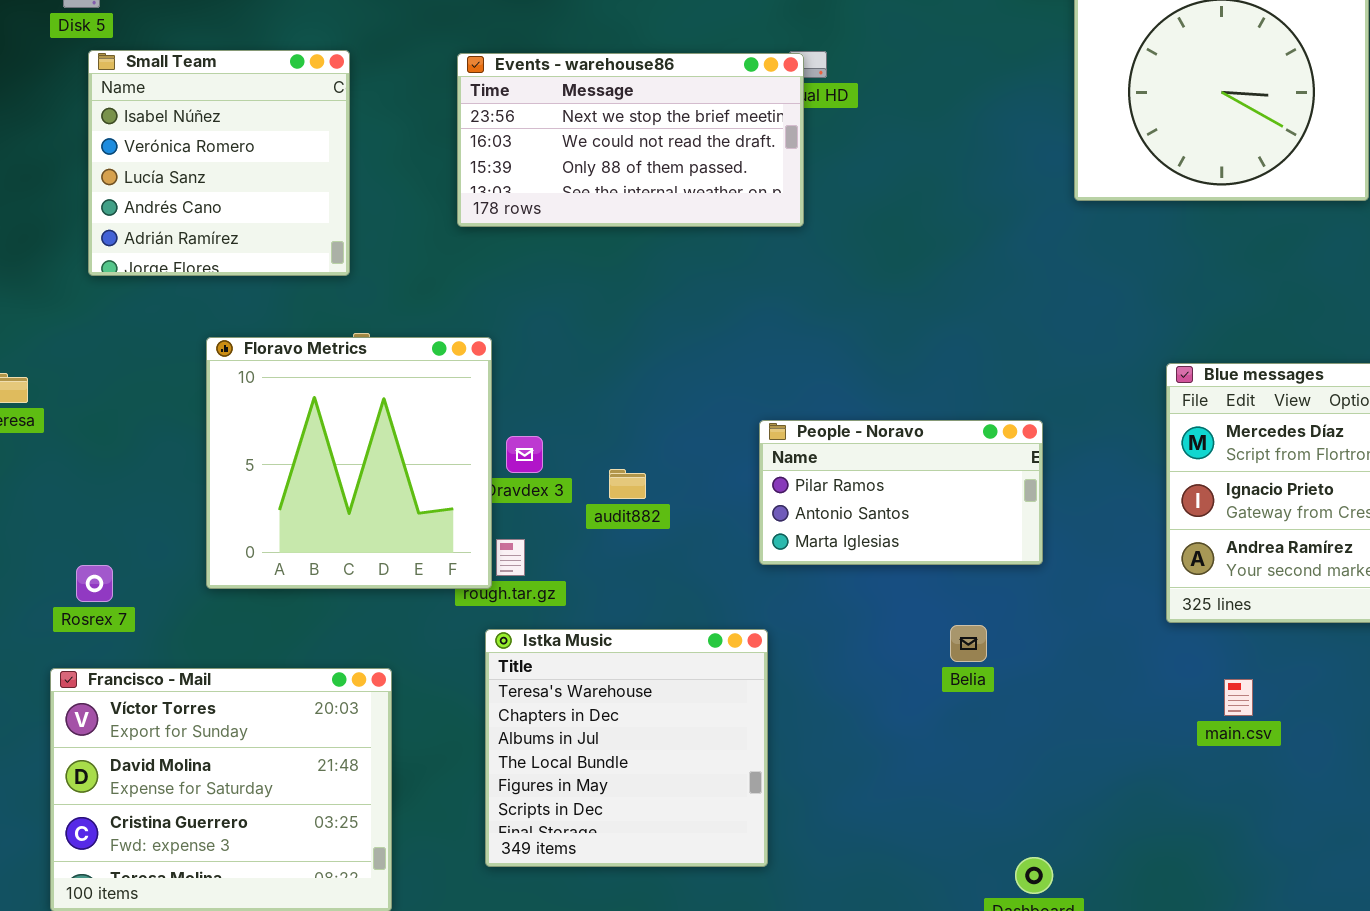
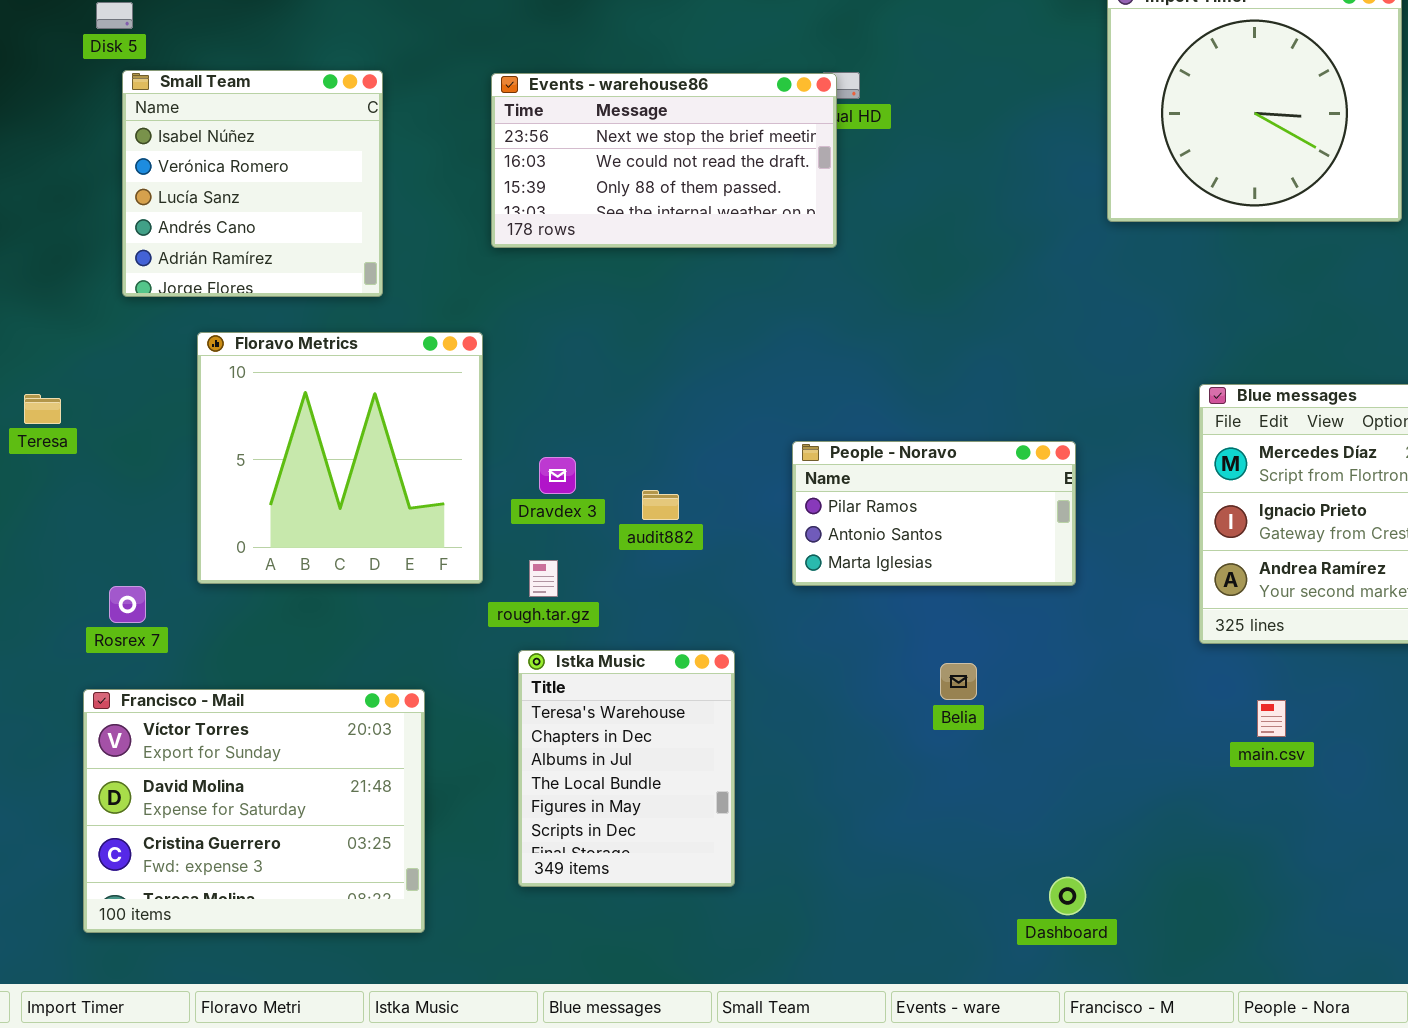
Floravo Metrics: [206,337,492,589] -> [197,332,483,584], moved
Belia: [950,625,987,662] -> [940,663,977,700], moved
Istka Music: [485,629,768,867] -> [518,650,735,887], resized

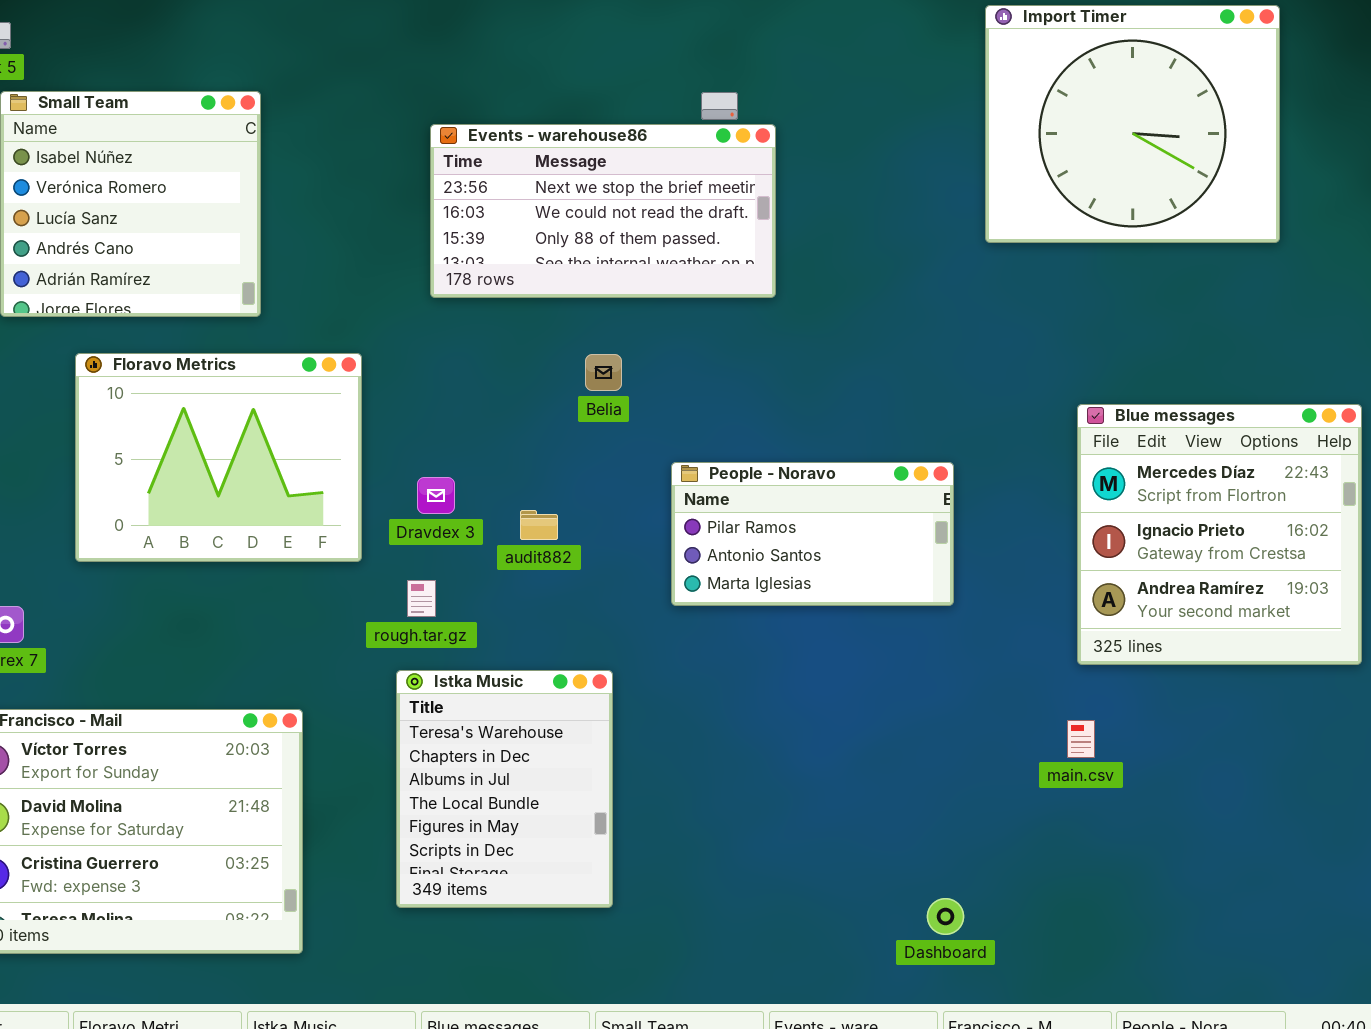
Events - warehouse86: [491,73,837,248] -> [430,124,776,298], moved
Floravo Metrics: [197,332,483,584] -> [75,353,362,562], resized
Belia: [940,663,977,700] -> [585,354,622,391], moved
main.csv: [1257,700,1286,737] -> [1067,720,1095,758], moved

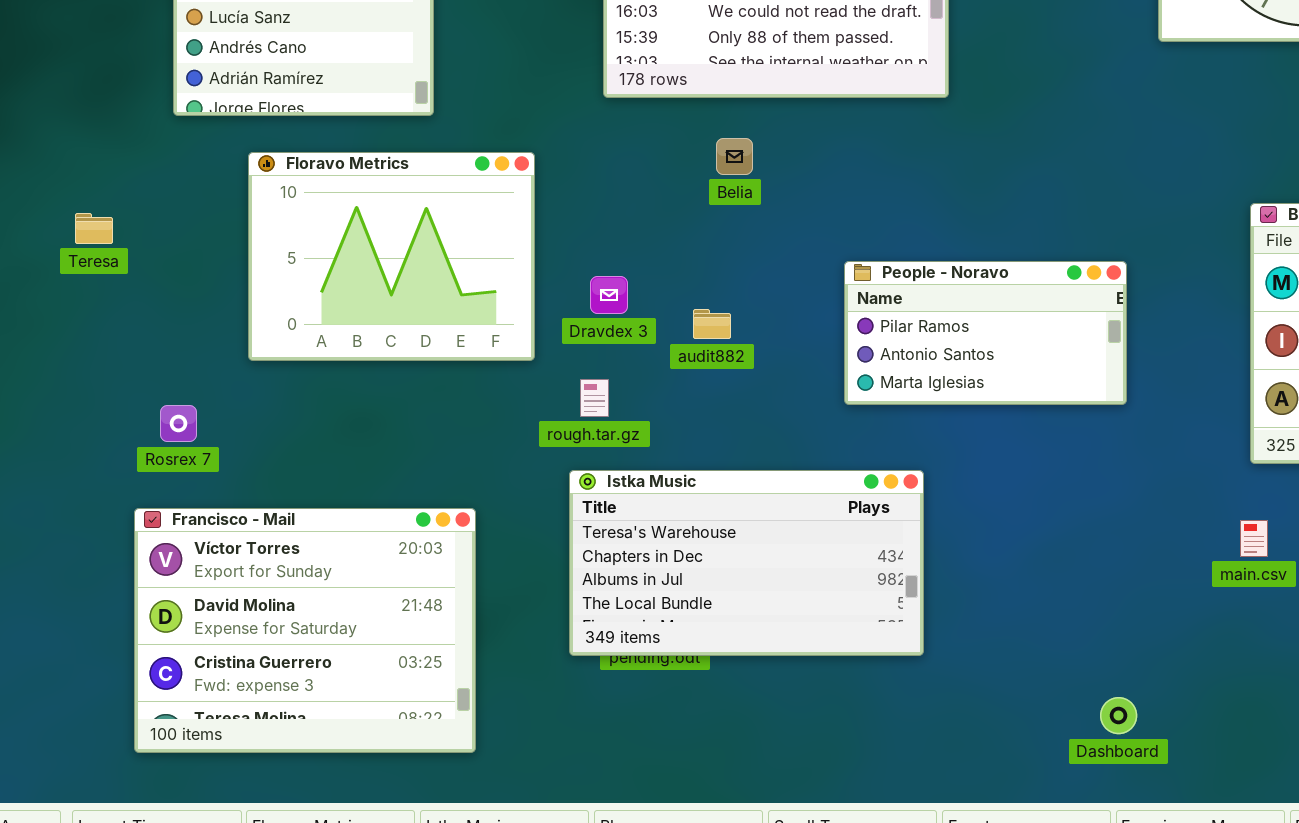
Belia: [585,354,622,391] -> [716,138,753,175], moved
Istka Music: [396,670,613,908] -> [569,470,924,656], resized

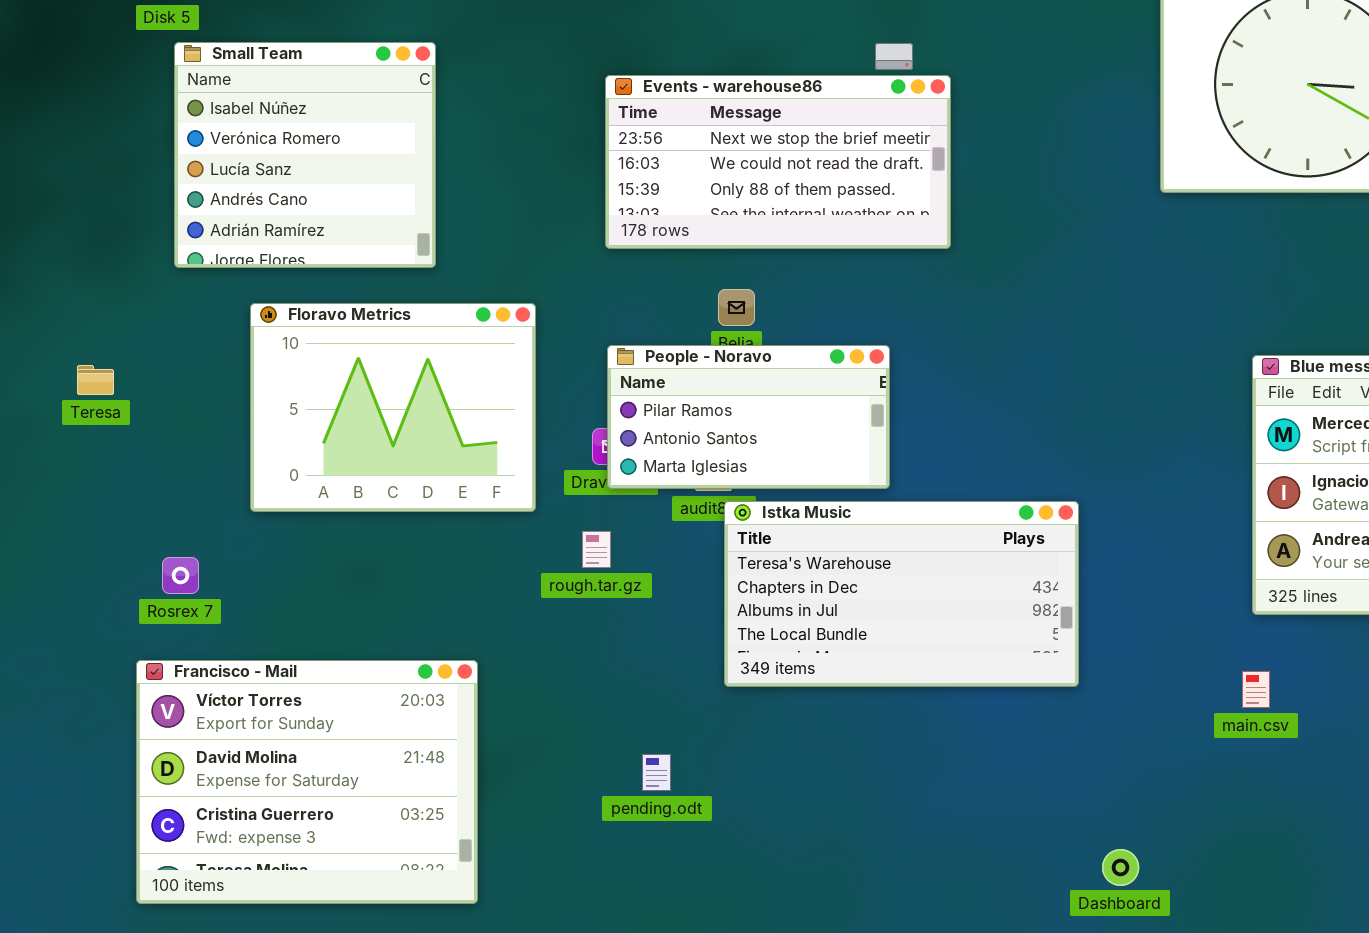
People - Noravo: [844,261,1127,405] -> [607,345,890,489], moved
Istka Music: [569,470,924,656] -> [724,501,1079,687], moved

